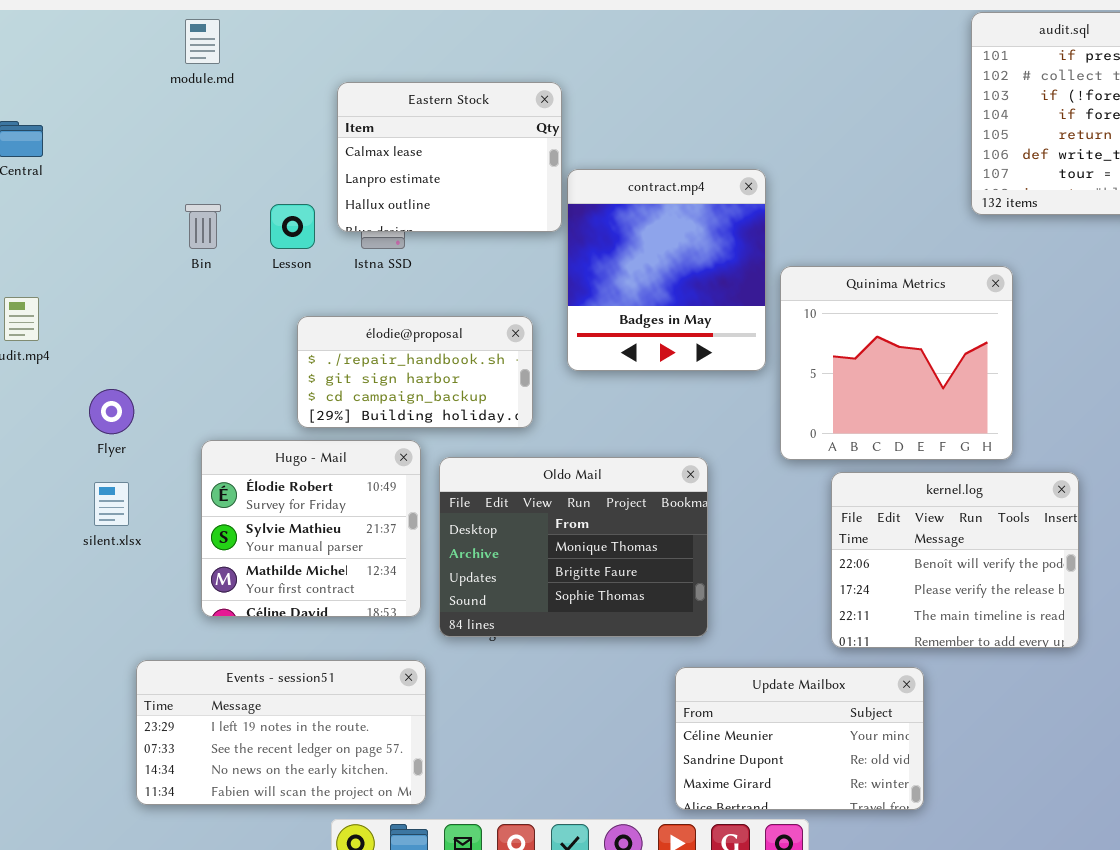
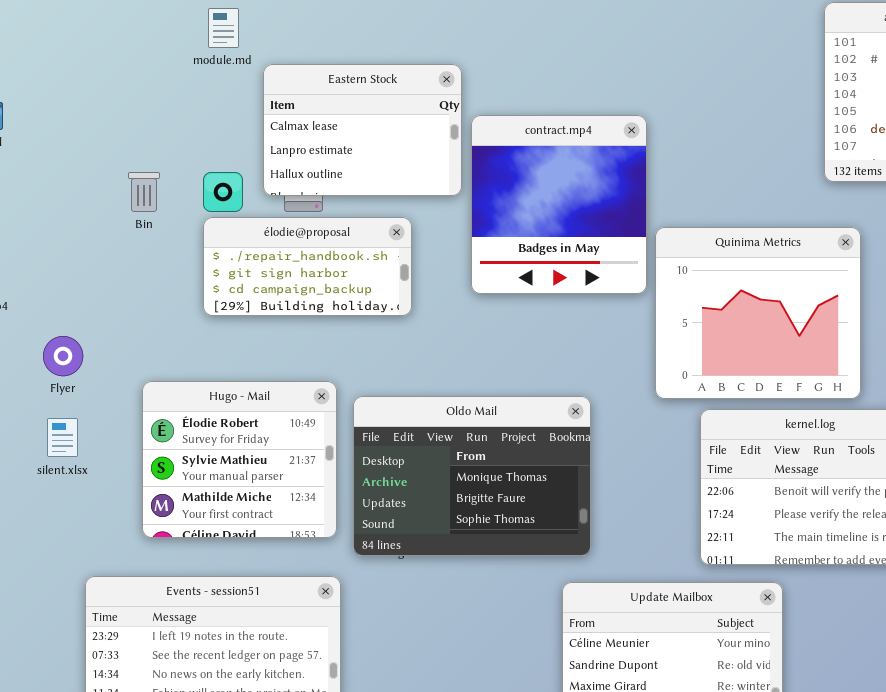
module.md: [185,19,220,64] -> [208,8,239,48], moved
contract.mp4: [567,169,766,371] -> [471,115,647,294], moved
élodie@proposal: [297,316,533,428] -> [203,217,412,316], moved

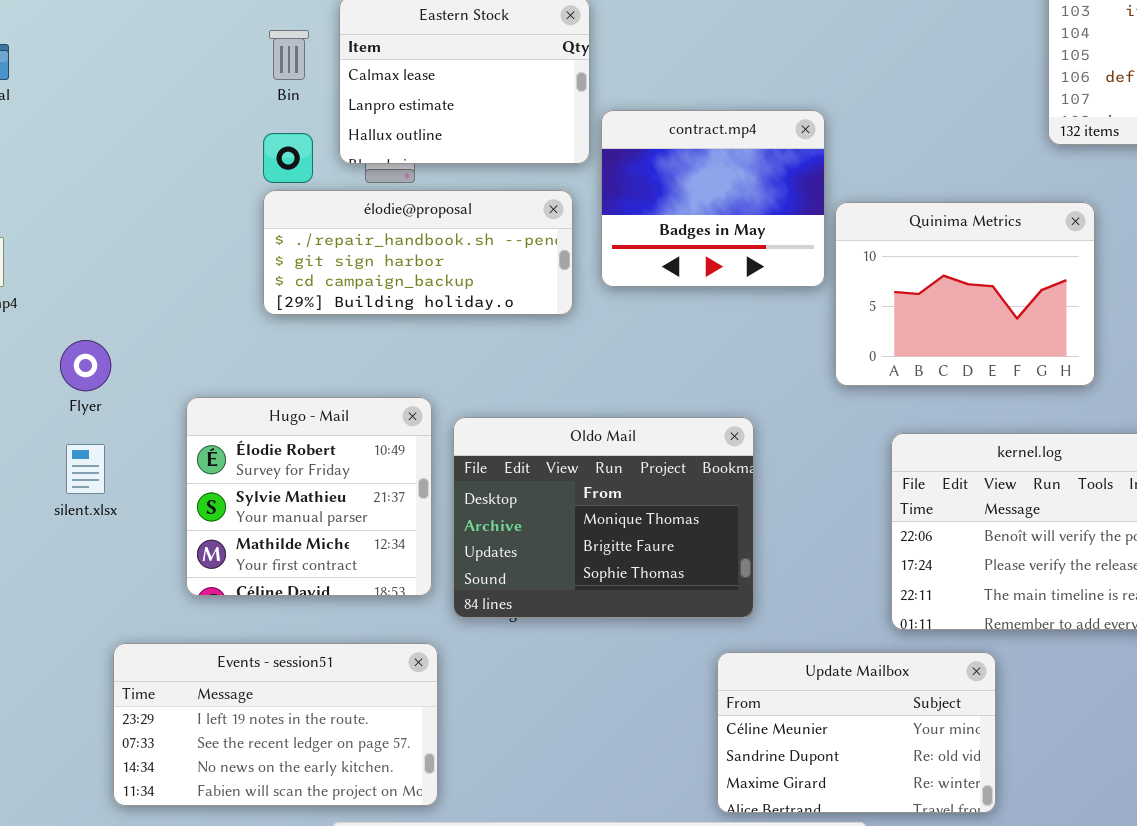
contract.mp4: [471,115,647,294] -> [601,110,825,287], resized
Bin: [128,172,160,212] -> [269,30,309,80], moved
élodie@proposal: [203,217,412,316] -> [263,190,573,315], resized
Quinima Metrics: [655,227,861,399] -> [835,202,1095,386], resized

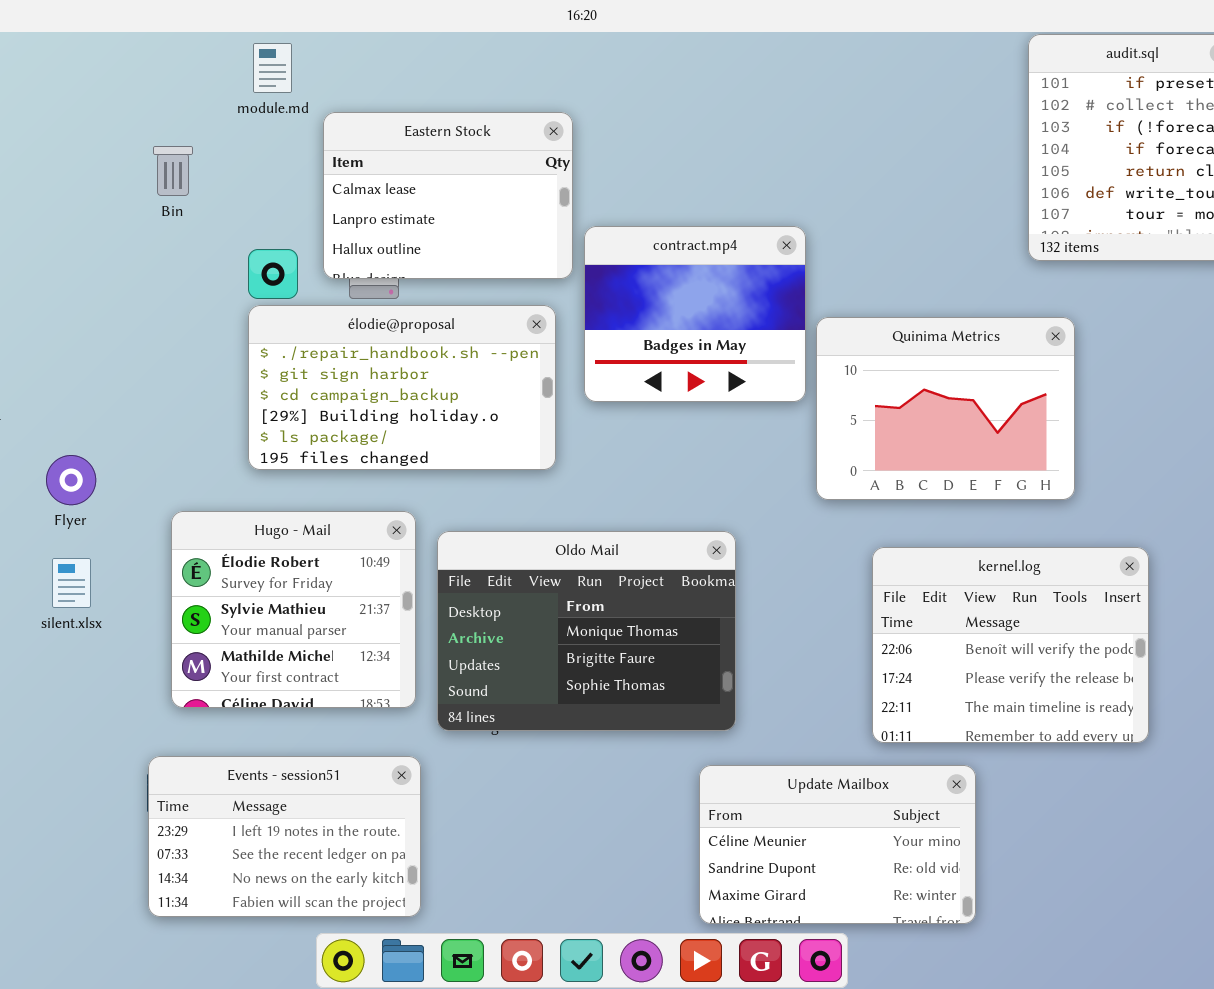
Bin: [269,30,309,80] -> [153,146,193,196], moved
élodie@proposal: [263,190,573,315] -> [248,305,556,470], resized
Events - session51: [113,643,438,806] -> [148,756,421,917], resized

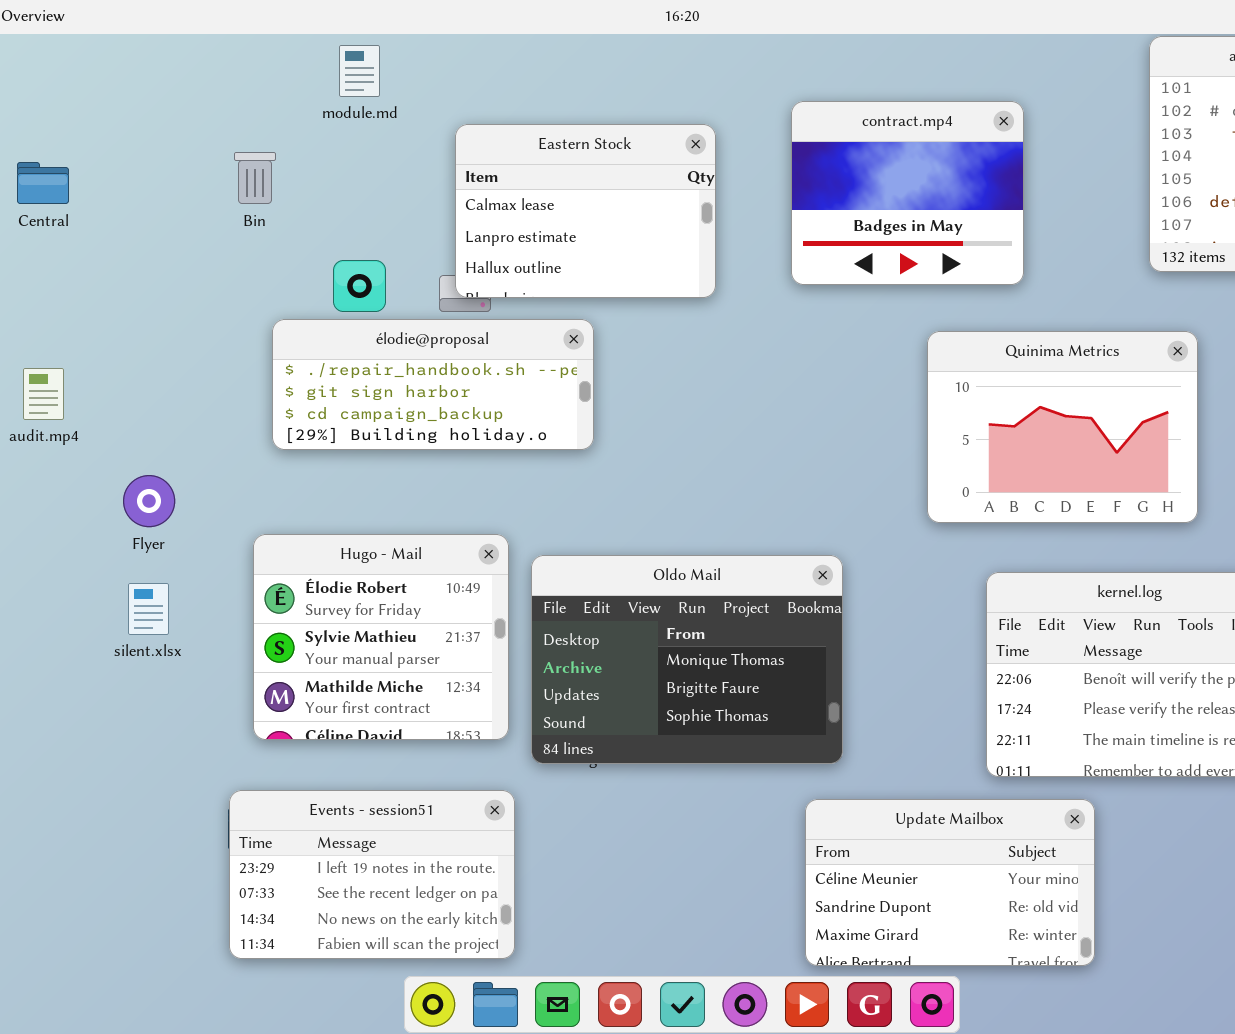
Eastern Stock: [323,112,573,279] -> [455,124,716,298], moved
contract.mp4: [584,226,806,402] -> [791,101,1024,285], moved
élodie@proposal: [248,305,556,470] -> [272,319,594,450], moved, resized

